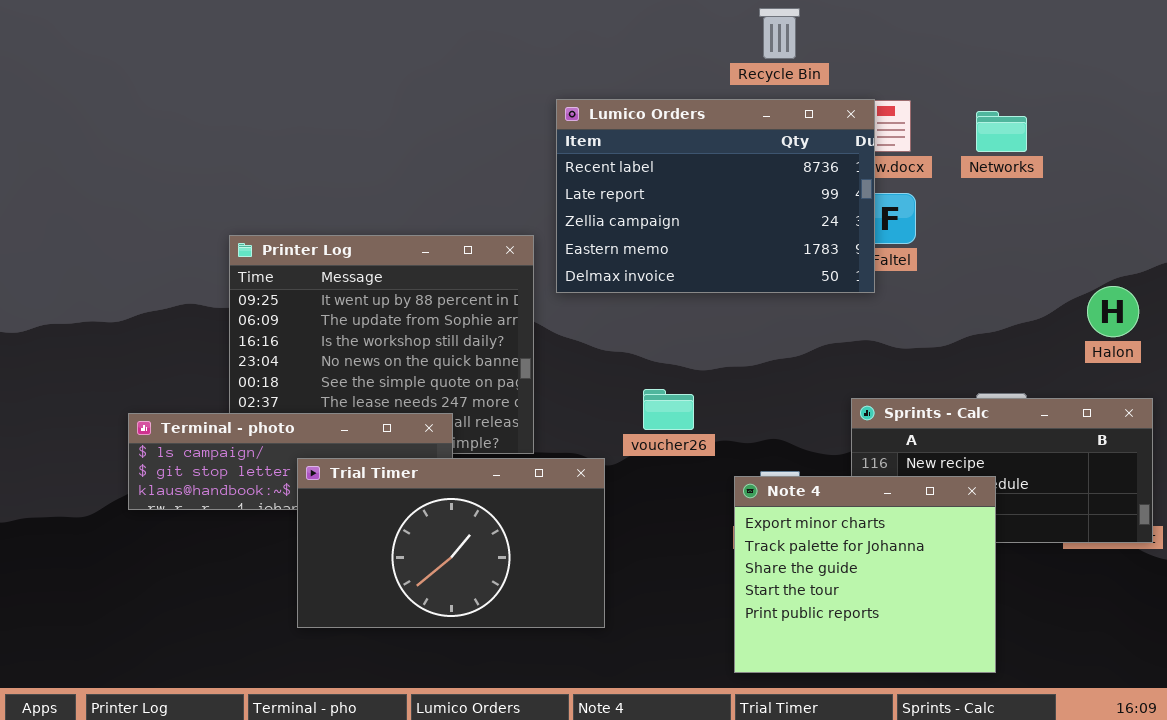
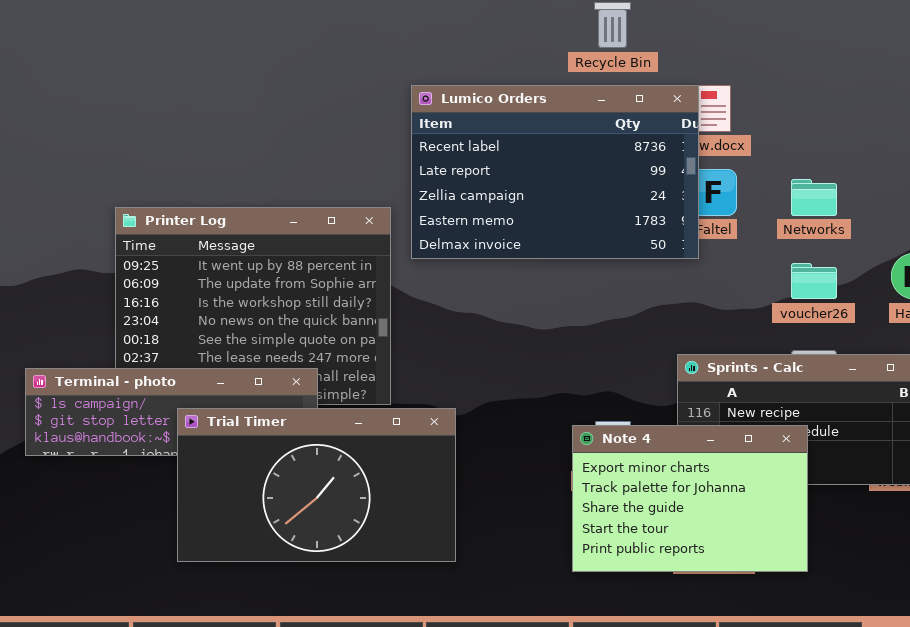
Networks: [976,111,1027,152] -> [791,179,837,216], moved
voucher26: [643,389,694,430] -> [791,263,837,299], moved
Note 4: [734,476,996,673] -> [572,425,808,572], resized

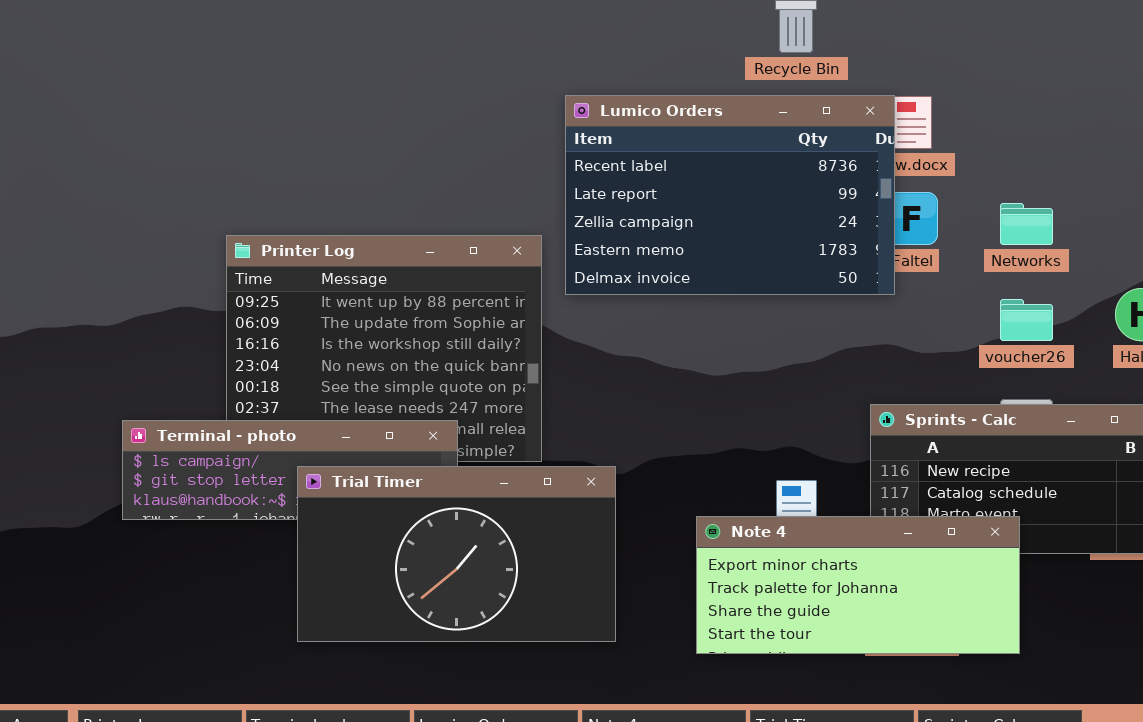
Note 4: [572,425,808,572] -> [696,516,1020,654], resized

